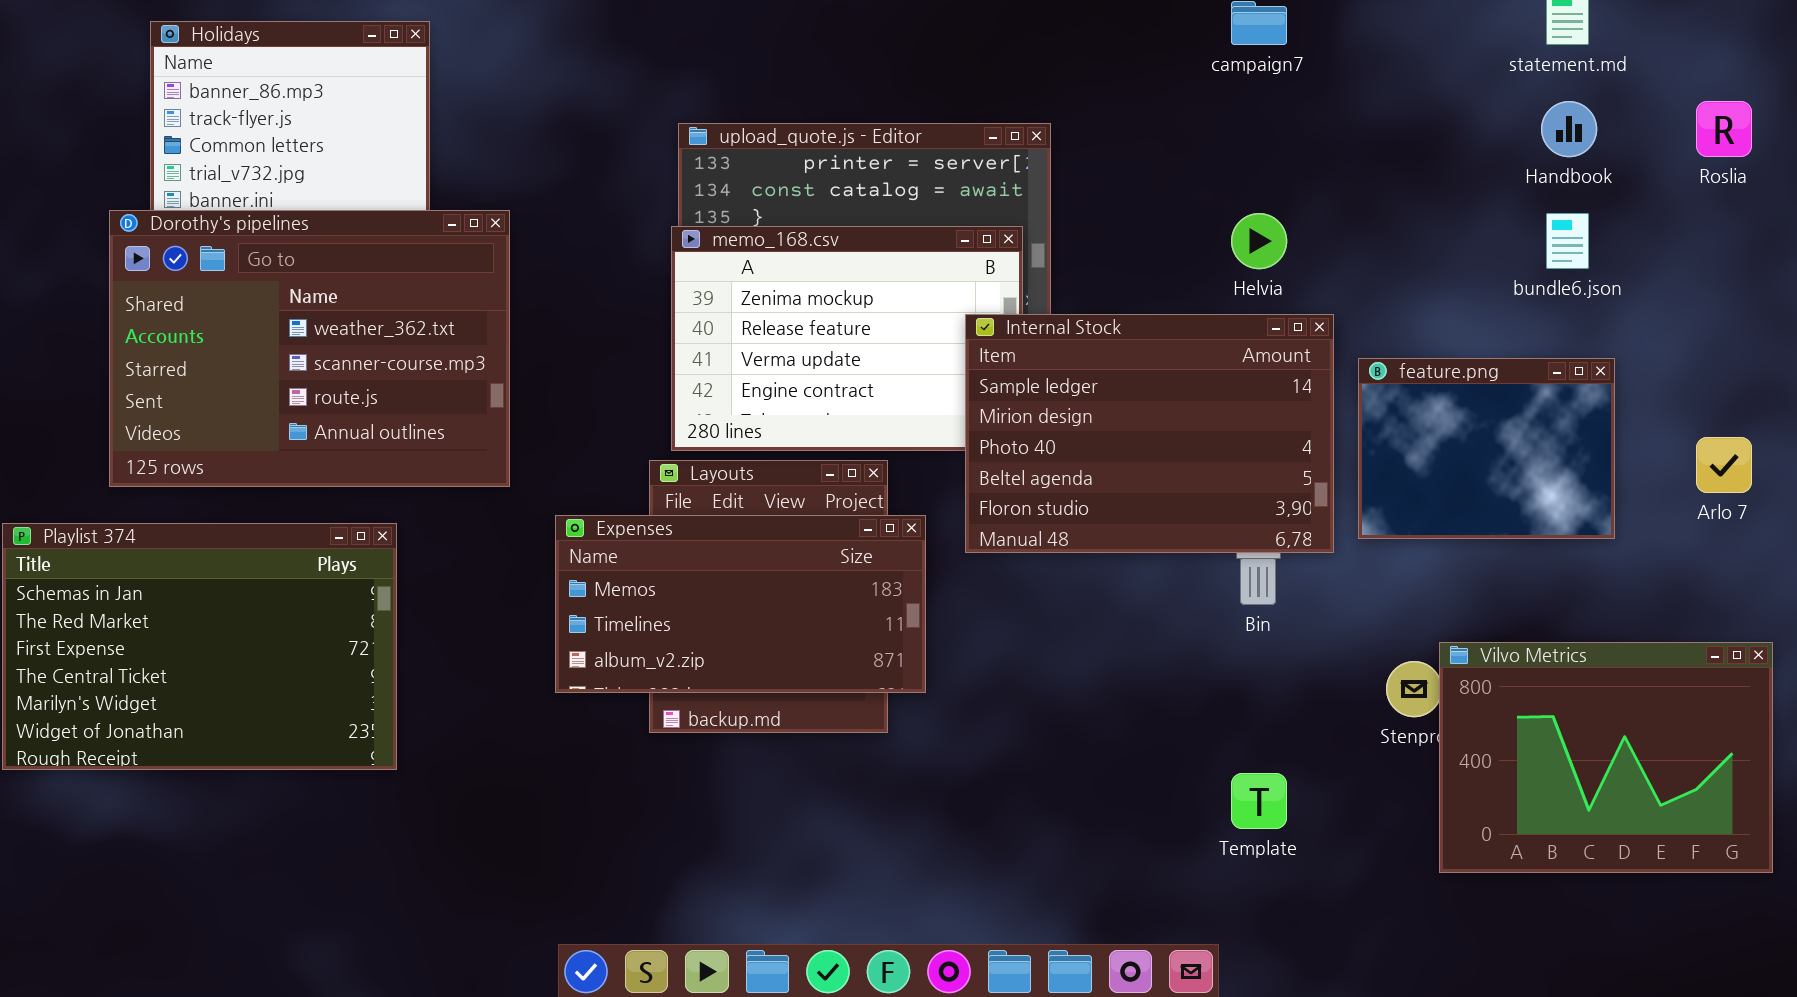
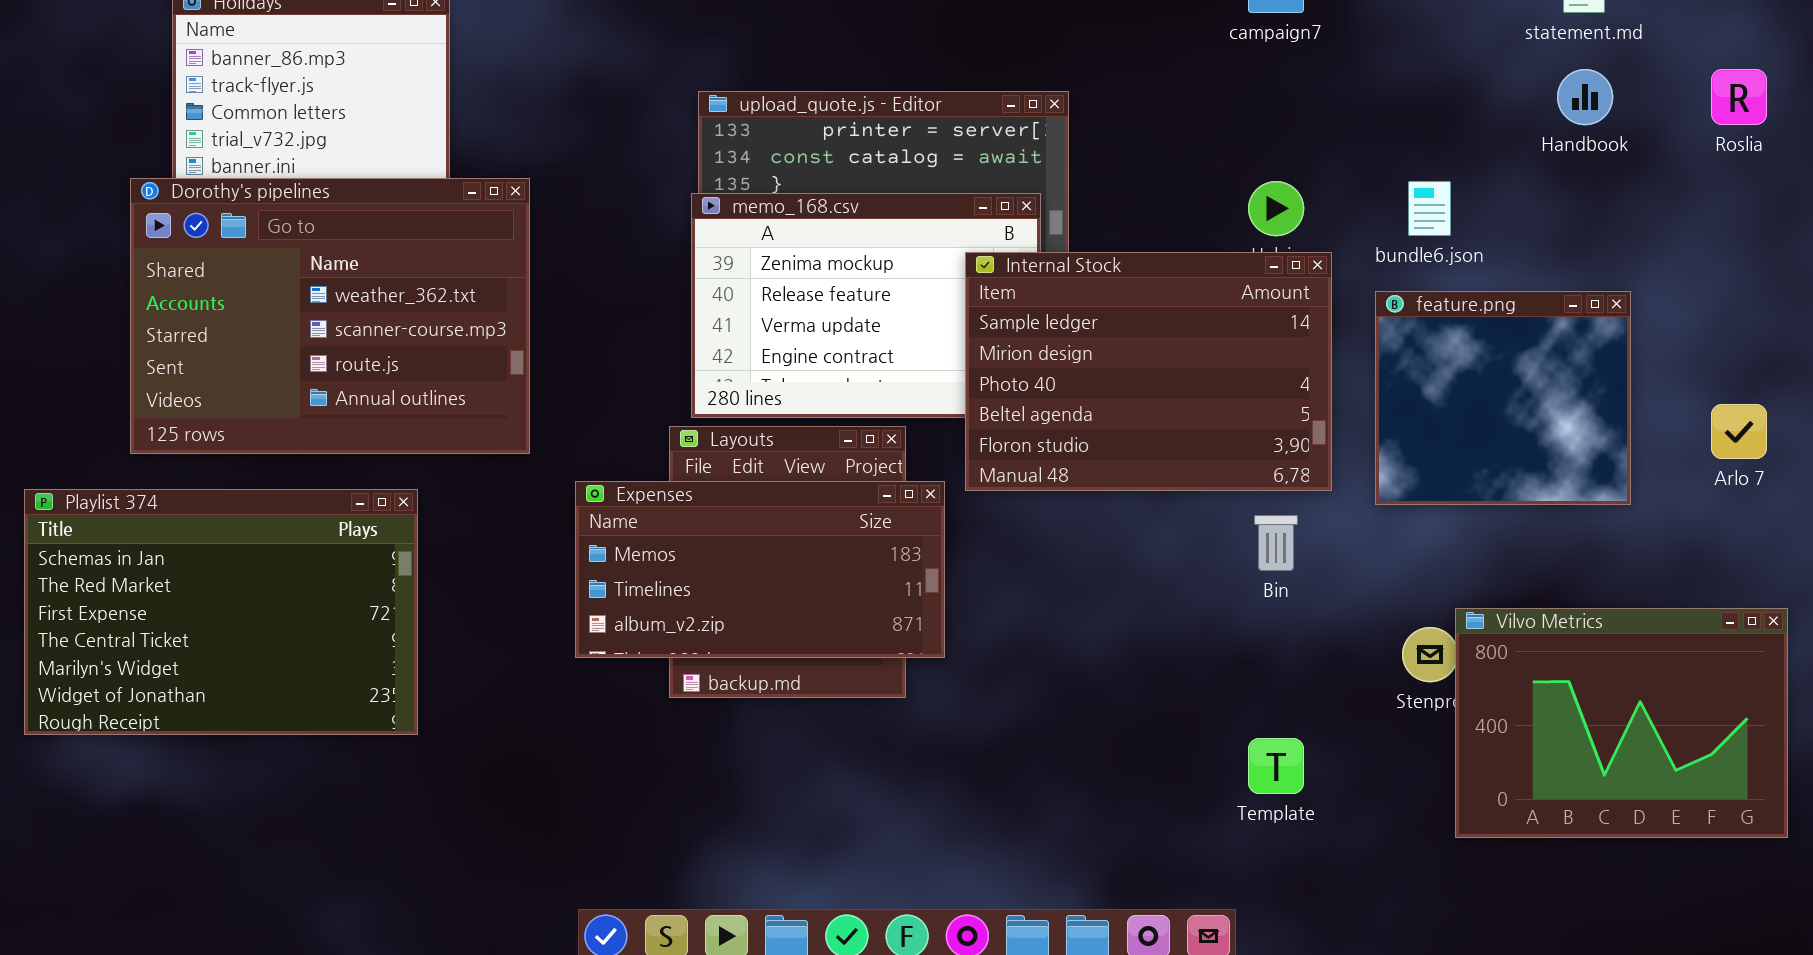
bundle6.json: [1546,213,1589,269] -> [1408,181,1451,236], moved
Internal Stock: [965,314,1334,553] -> [965,252,1332,491], moved
feature.png: [1358,358,1615,539] -> [1375,291,1631,505], resized

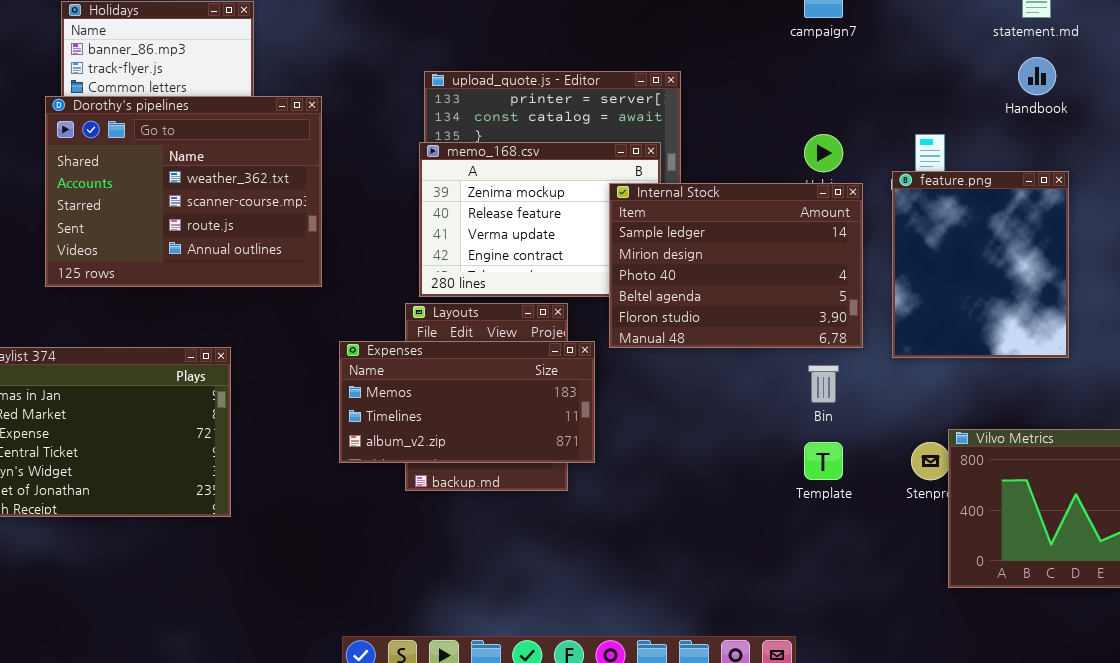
Dorothy's pipelines: [130,178,530,454] -> [45,96,322,287], moved
feature.png: [1375,291,1631,505] -> [892,171,1069,358], resized
Template: [1248,738,1304,794] -> [804,442,843,480], moved

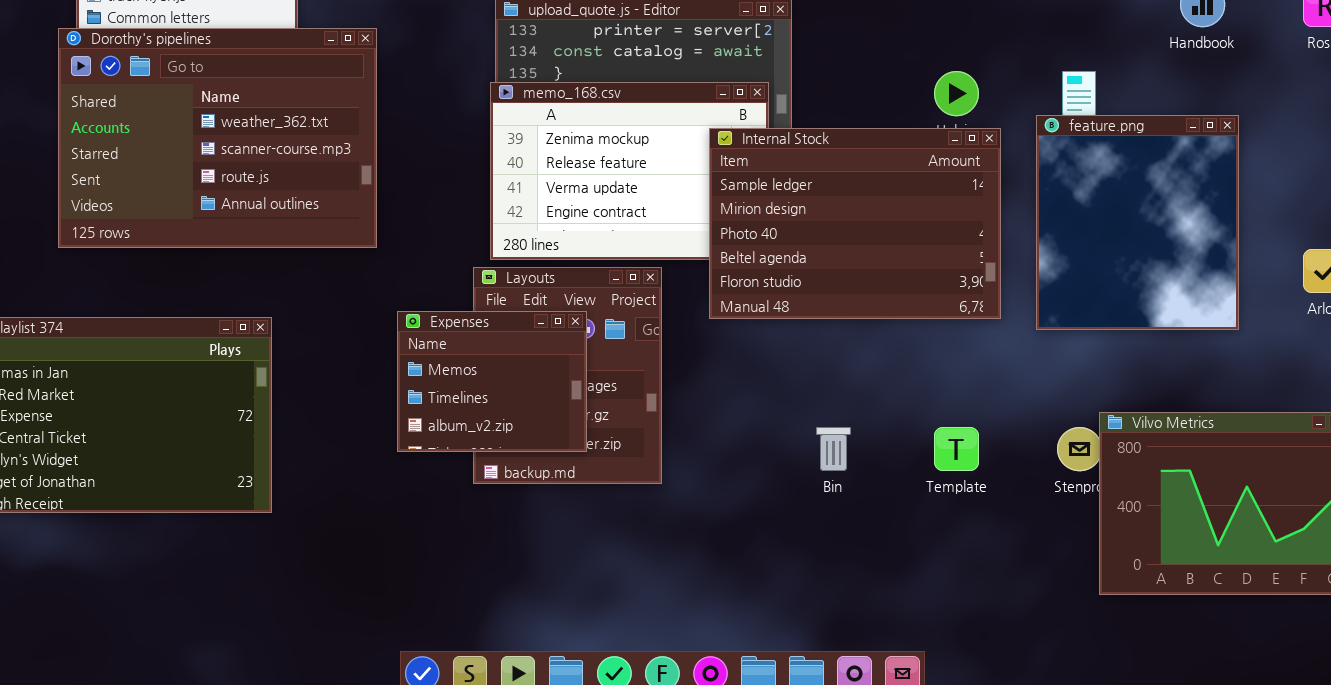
Expenses: [339,341,595,463] -> [397,311,587,452], resized
Bin: [808,365,839,403] -> [816,427,851,471], moved

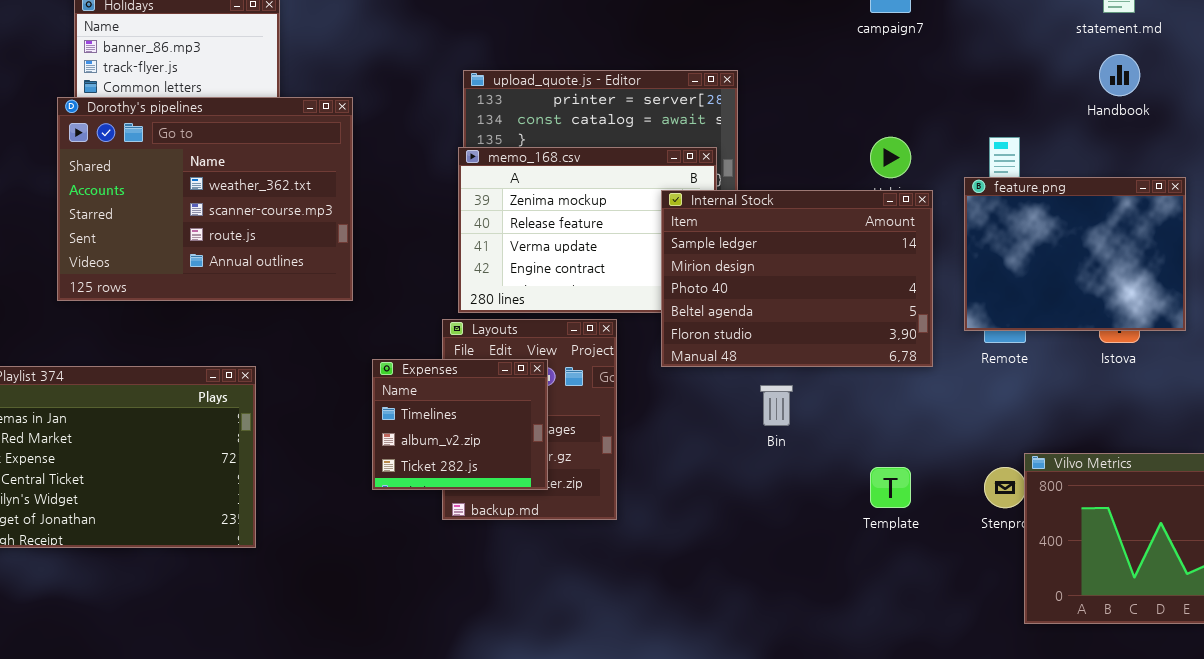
feature.png: [1036,115,1239,330] -> [964,177,1186,331], resized
Expenses: [397,311,587,452] -> [372,359,548,490], scrolled down 1 row
Bin: [816,427,851,471] -> [760,385,793,426], moved

